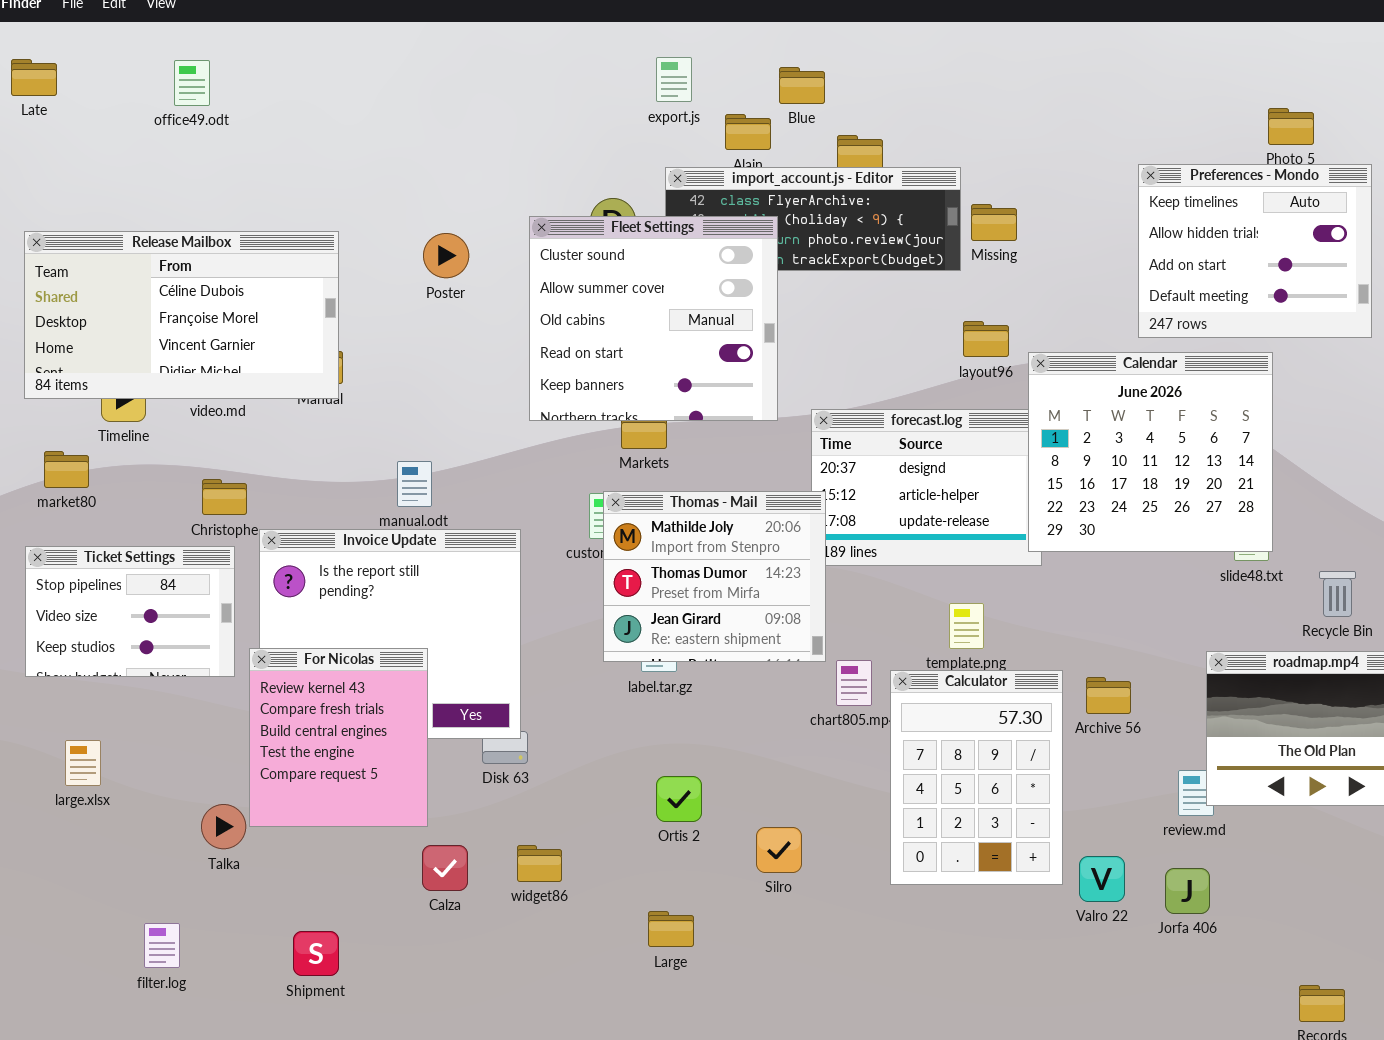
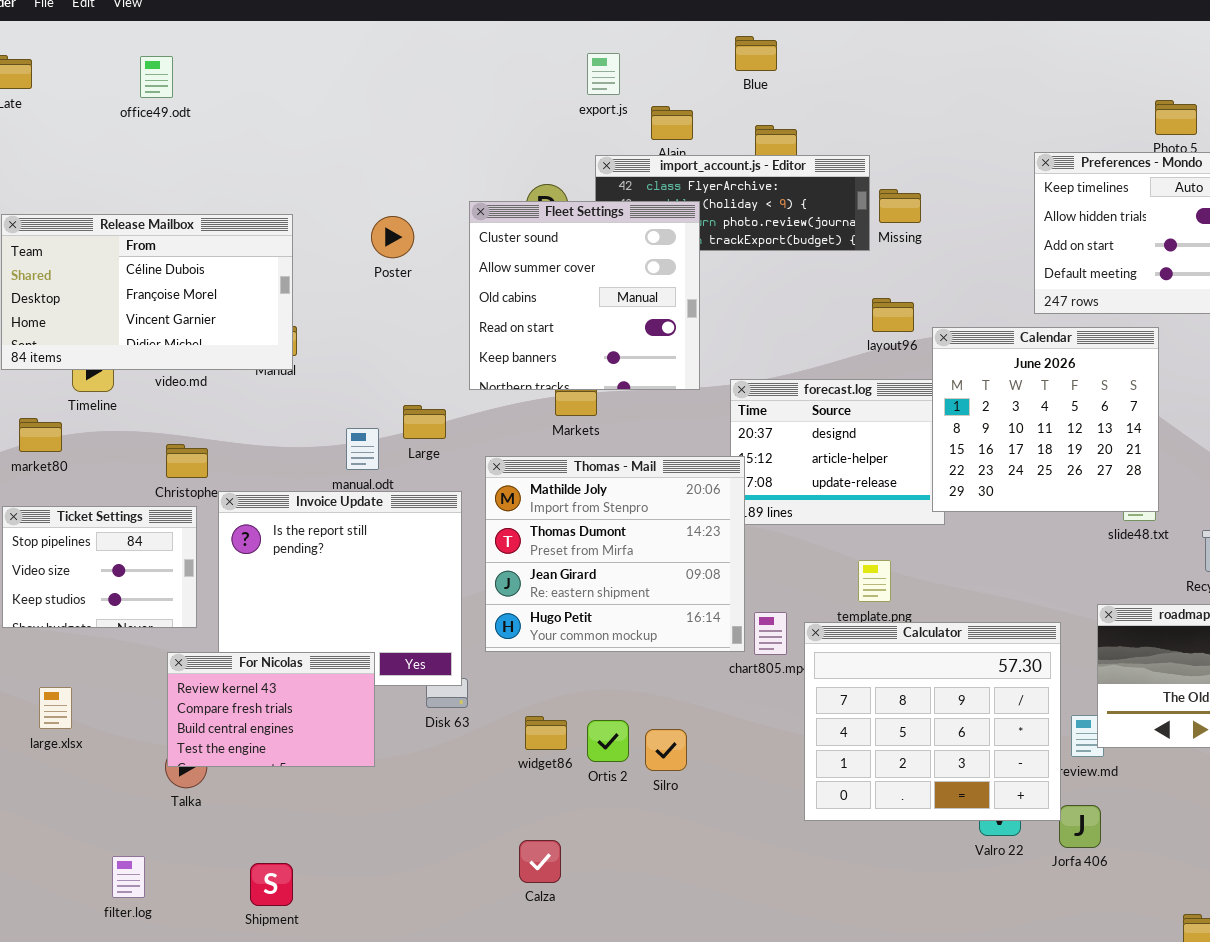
Blue: [779,67,825,104] -> [735,36,777,71], moved
Thomas - Mail: [603,491,826,662] -> [485,456,745,652], resized
For Nicolas: [249,648,428,827] -> [167,652,375,767], resized
Calculator: [890,670,1063,885] -> [804,622,1061,821], resized
Silro: [756,827,802,873] -> [645,729,687,771], moved
Calza: [422,845,468,891] -> [519,840,561,883], moved
widget86: [517,845,562,882] -> [525,716,567,750], moved
Large: [648,911,694,947] -> [403,405,446,439], moved

